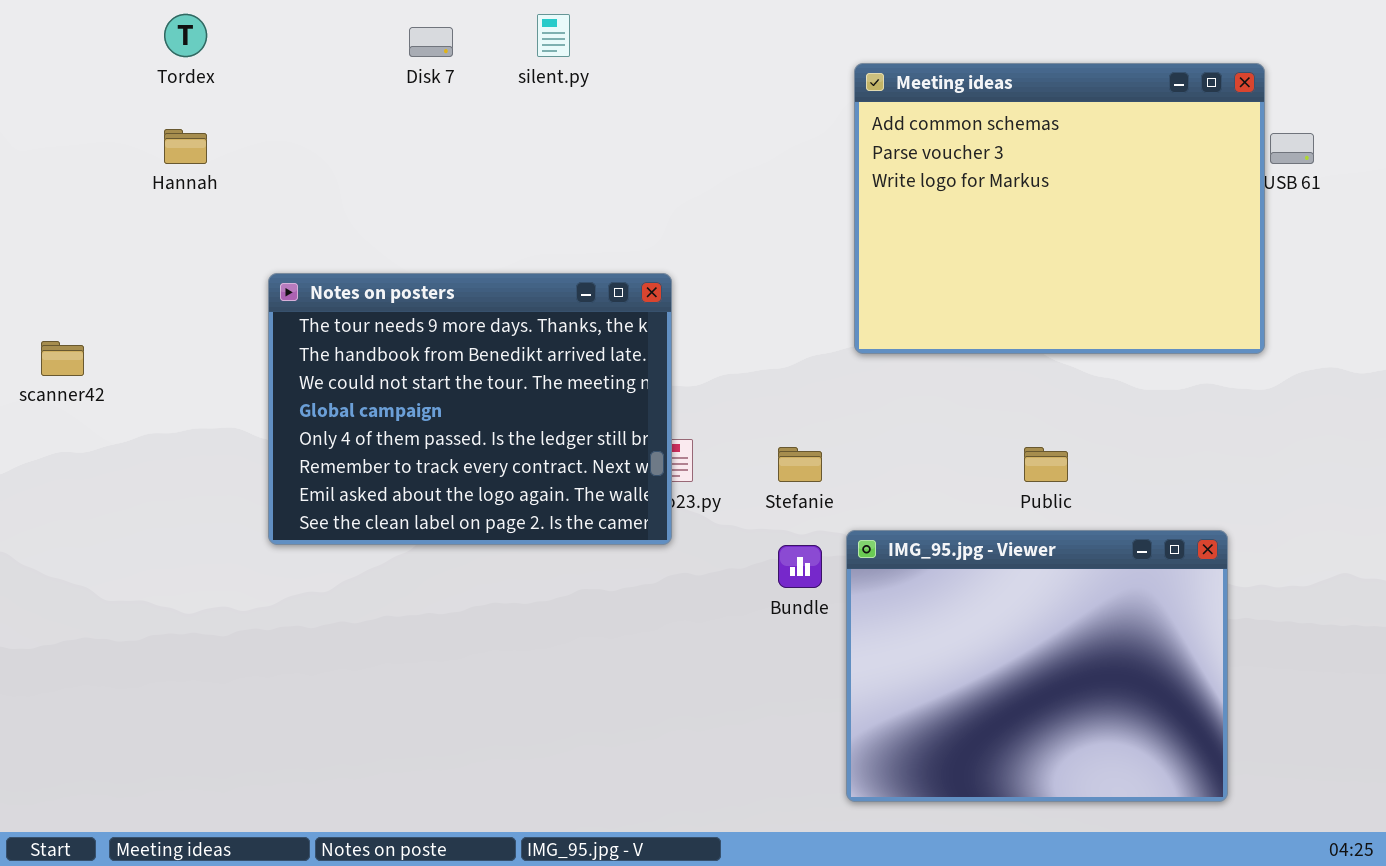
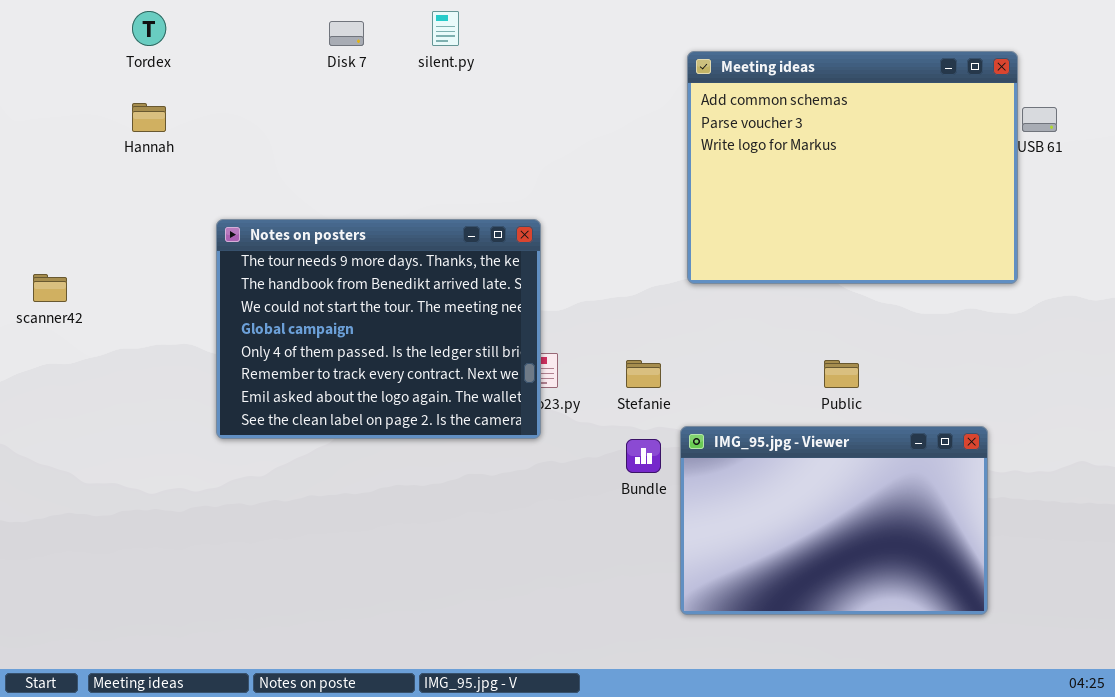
IMG_95.jpg - Viewer: [846,530,1228,802] -> [680,426,988,615], resized

